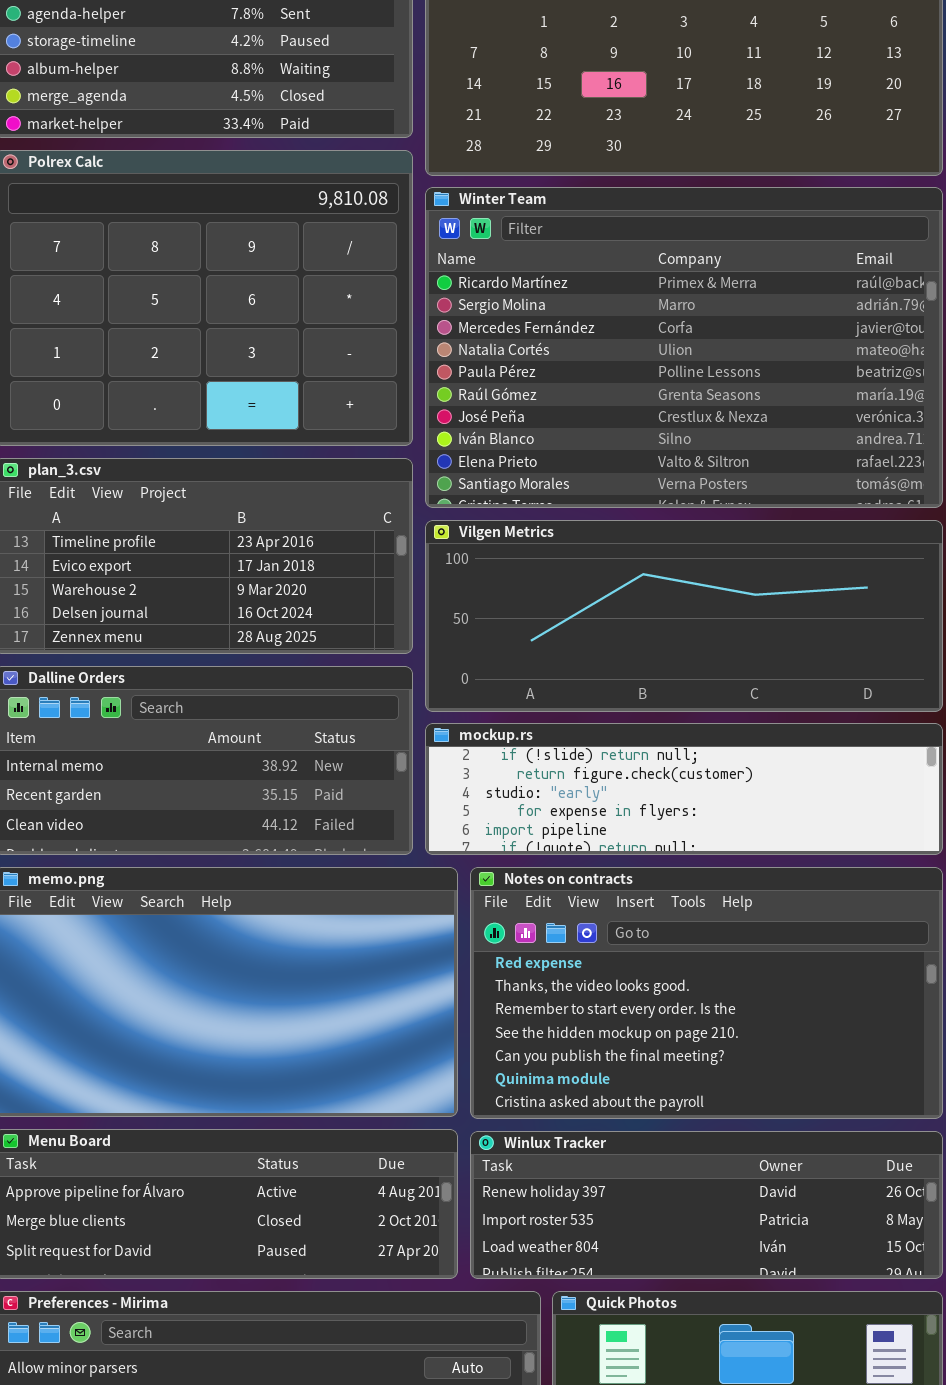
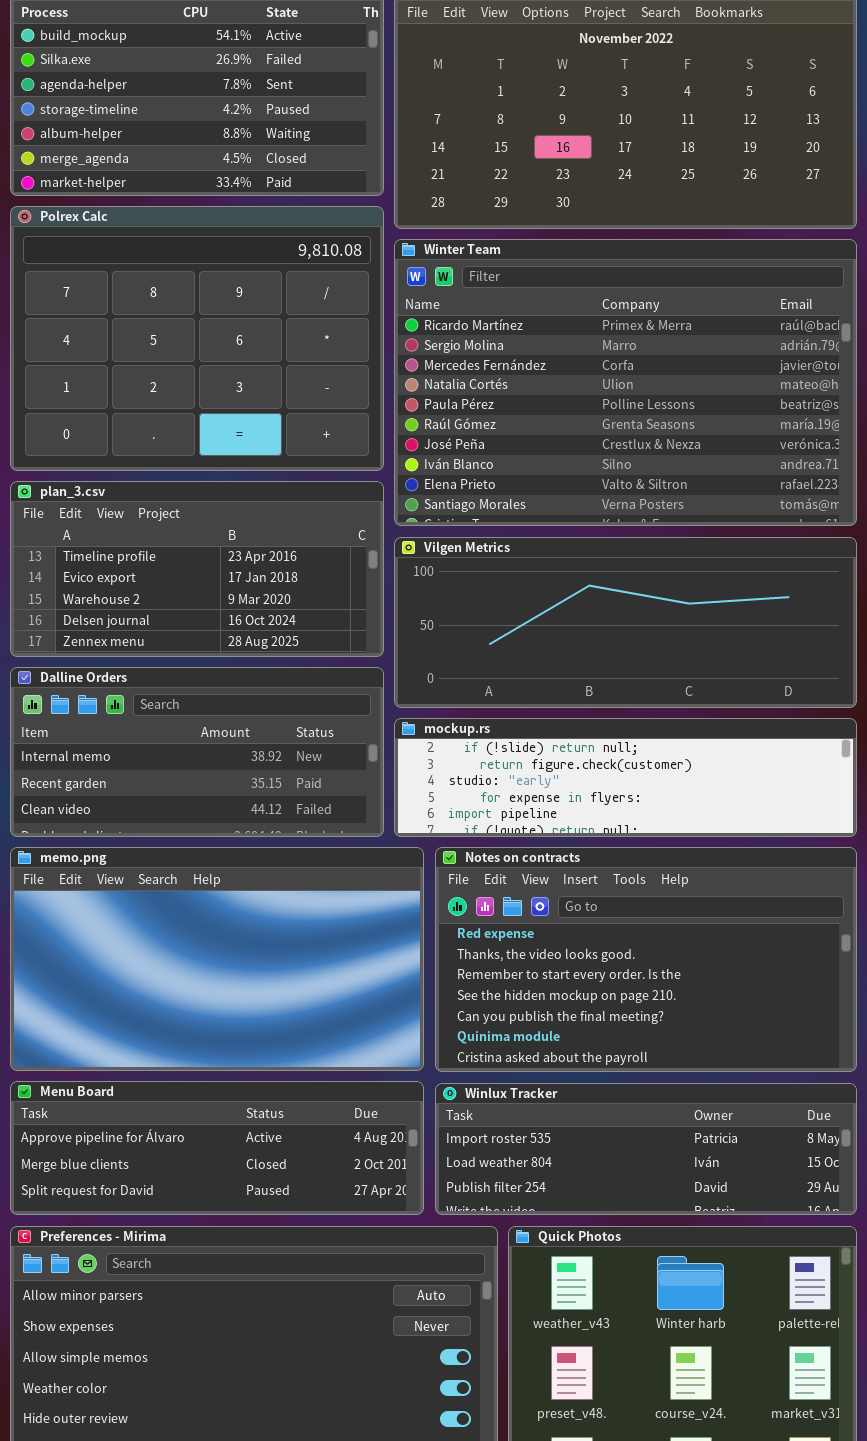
Winlux Tracker: [470,1131,943,1279] -> [435,1083,857,1215], scrolled down 1 row

